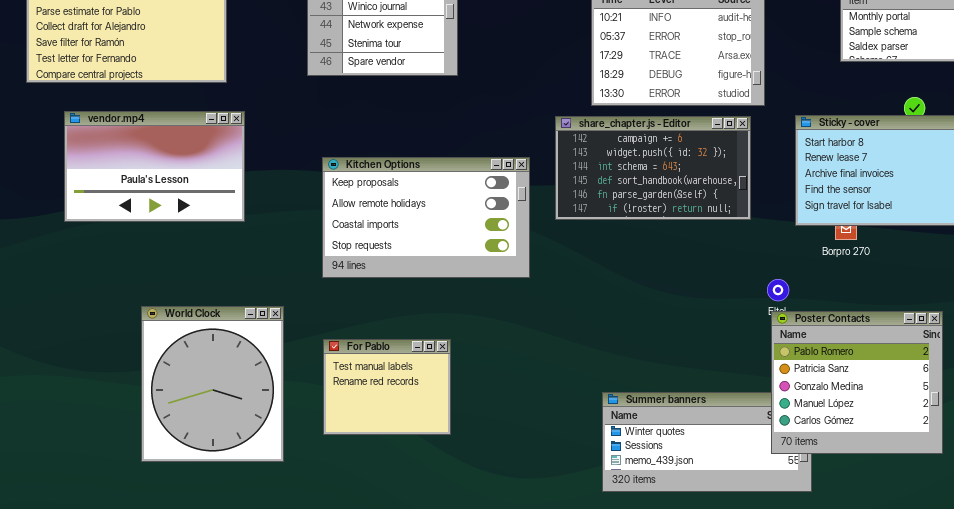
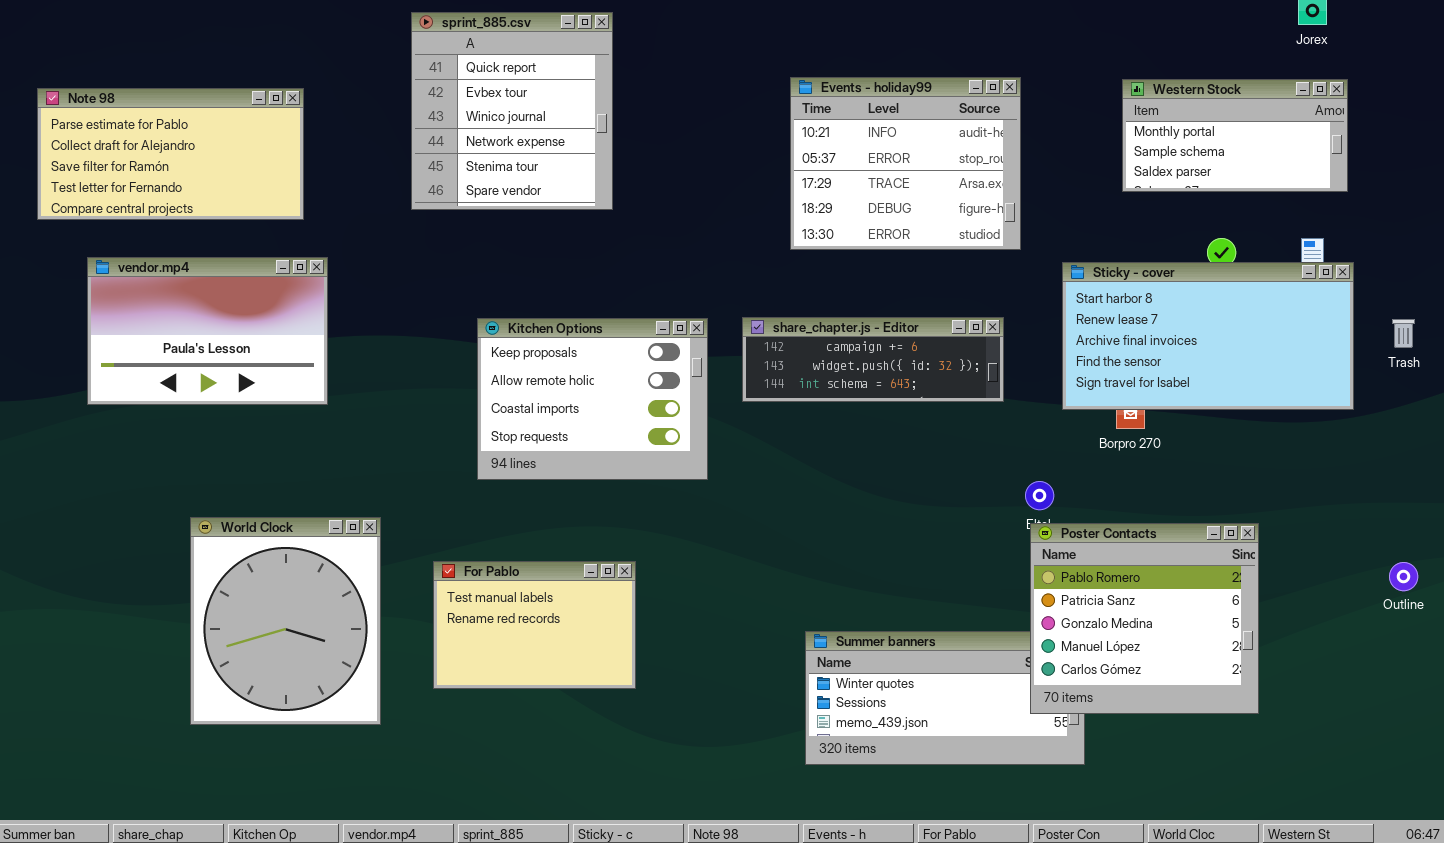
share_chapter.js - Editor: [555,116,751,220] -> [742,317,1004,402], resized
Kitchen Options: [322,157,530,278] -> [477,318,708,480], resized
For Pablo: [323,339,451,435] -> [433,561,636,689], resized

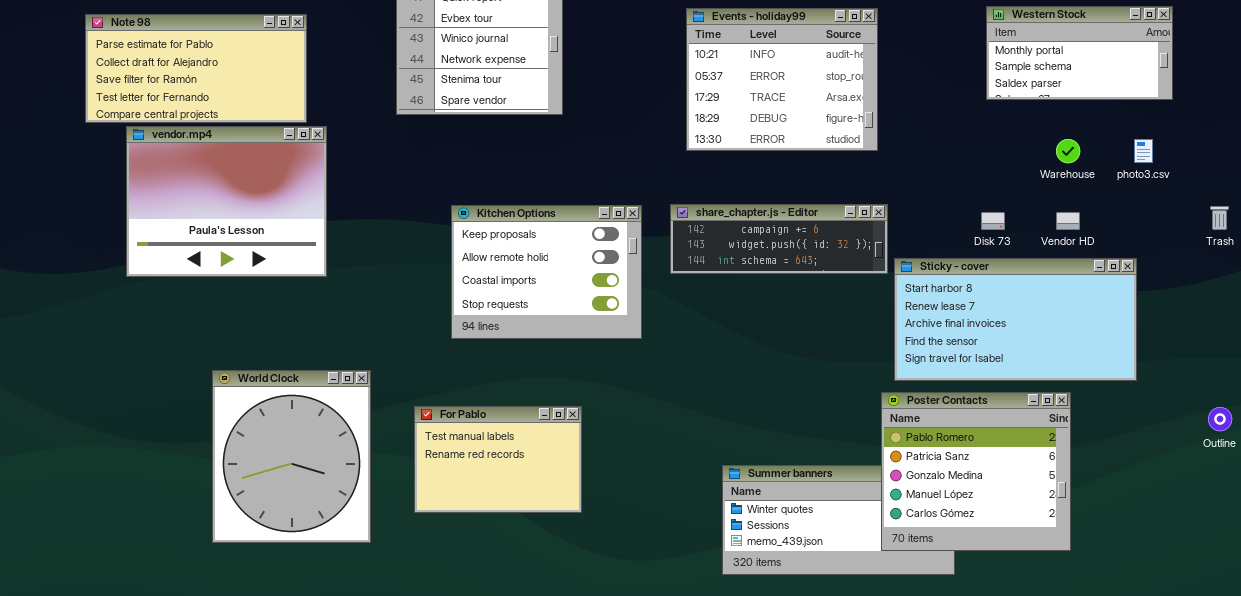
Events - holiday99: [790,77,1021,250] -> [686,8,878,151], moved
vendor.mp4: [87,257,328,405] -> [126,126,327,277], resized
Sticky - cover: [1062,262,1354,410] -> [894,258,1137,381], moved
Poster Contacts: [1030,523,1259,714] -> [881,392,1071,551], moved

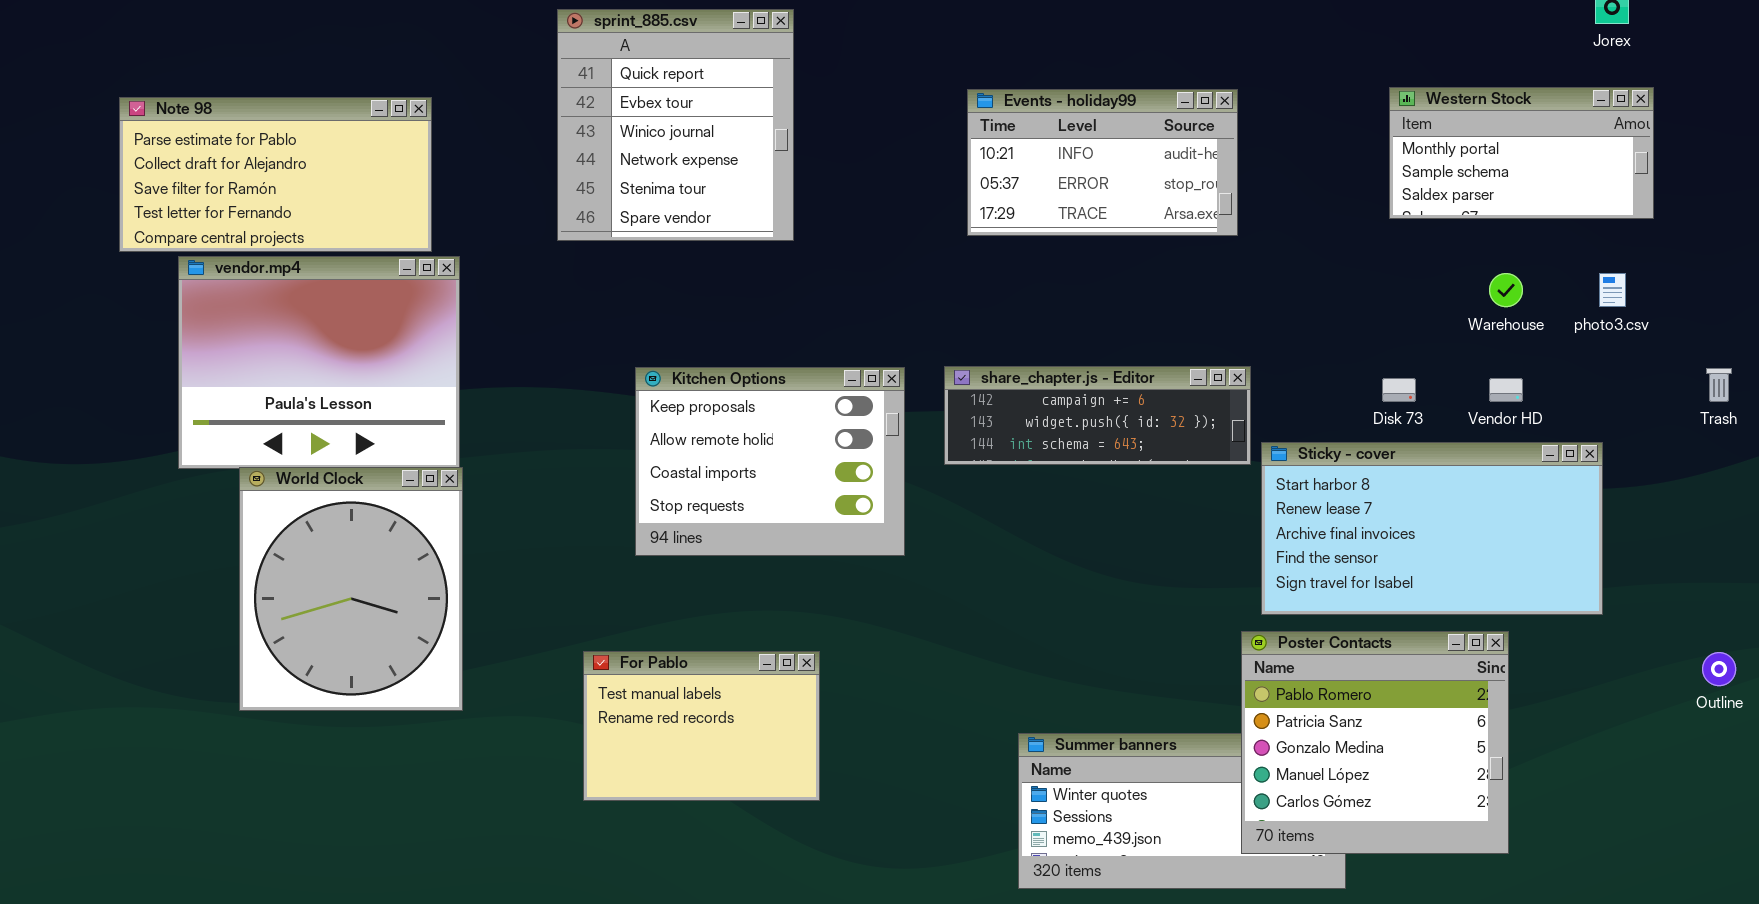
Events - holiday99: [686,8,878,151] -> [967,89,1238,236], resized
World Clock: [212,370,371,543] -> [239,467,463,711], moved

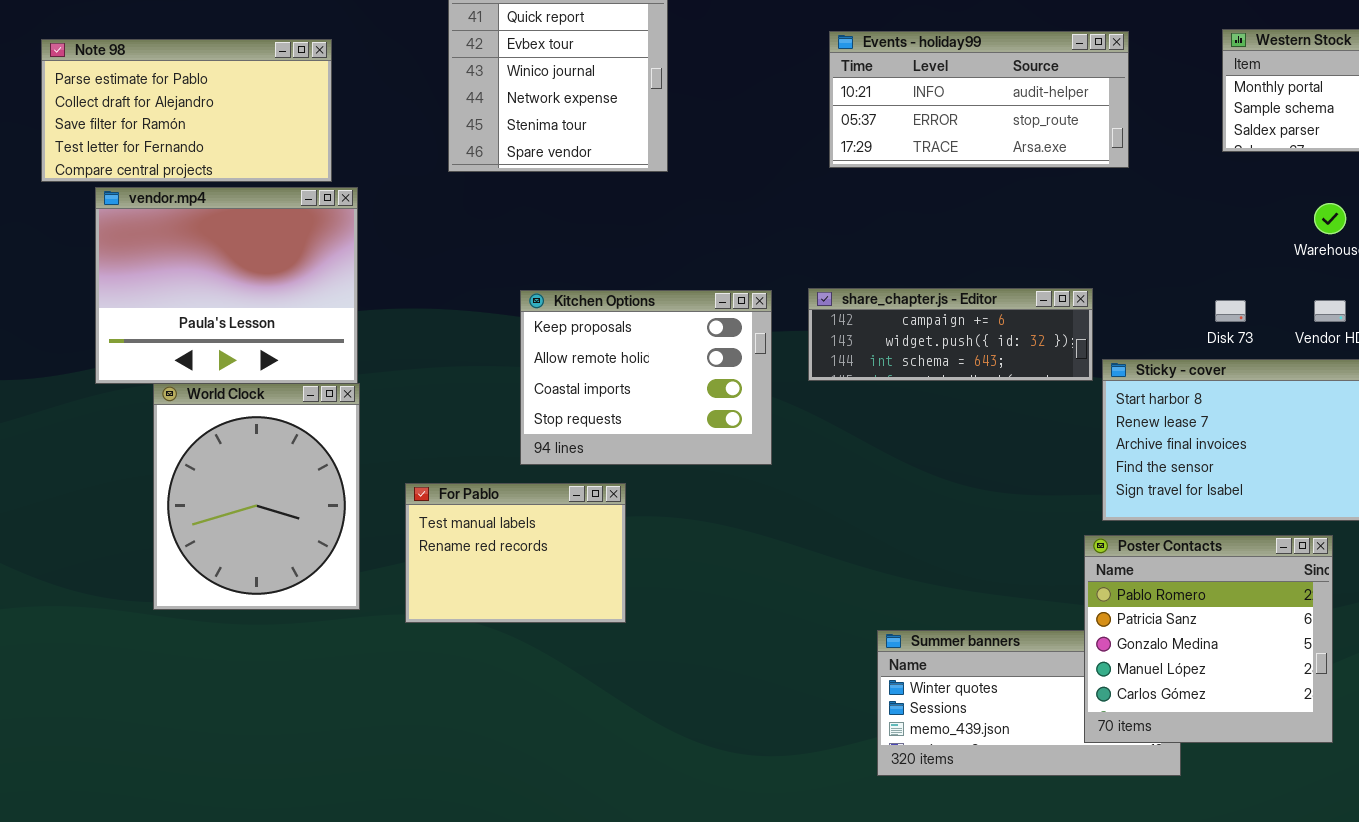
Events - holiday99: [967,89,1238,236] -> [829,31,1129,168], resized
For Pablo: [583,651,820,801] -> [405,483,626,623], moved

